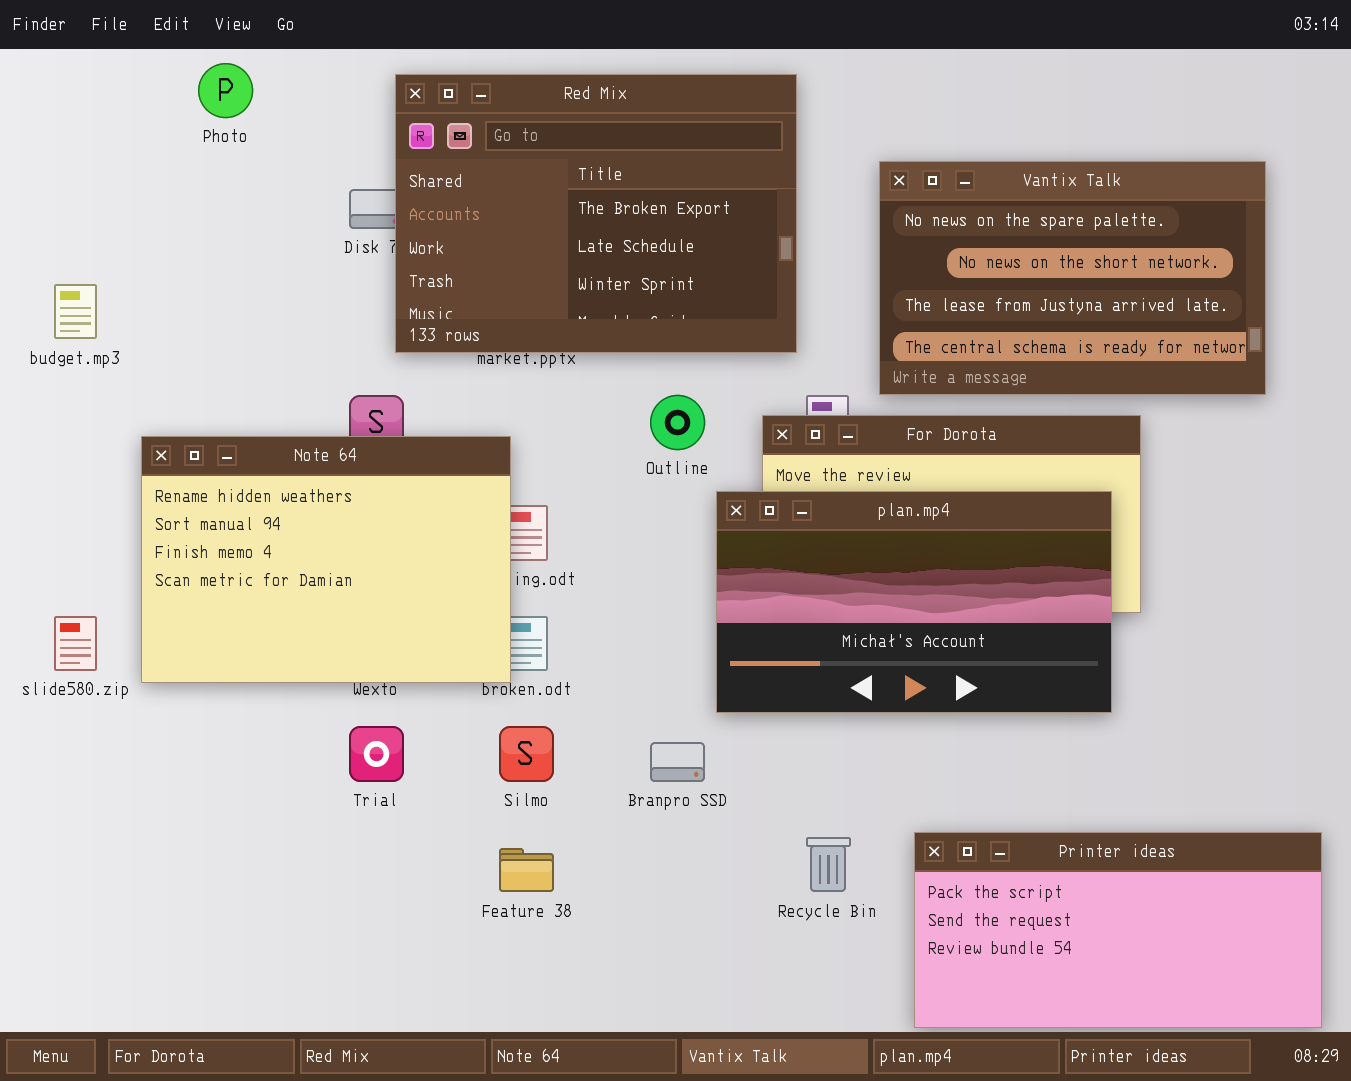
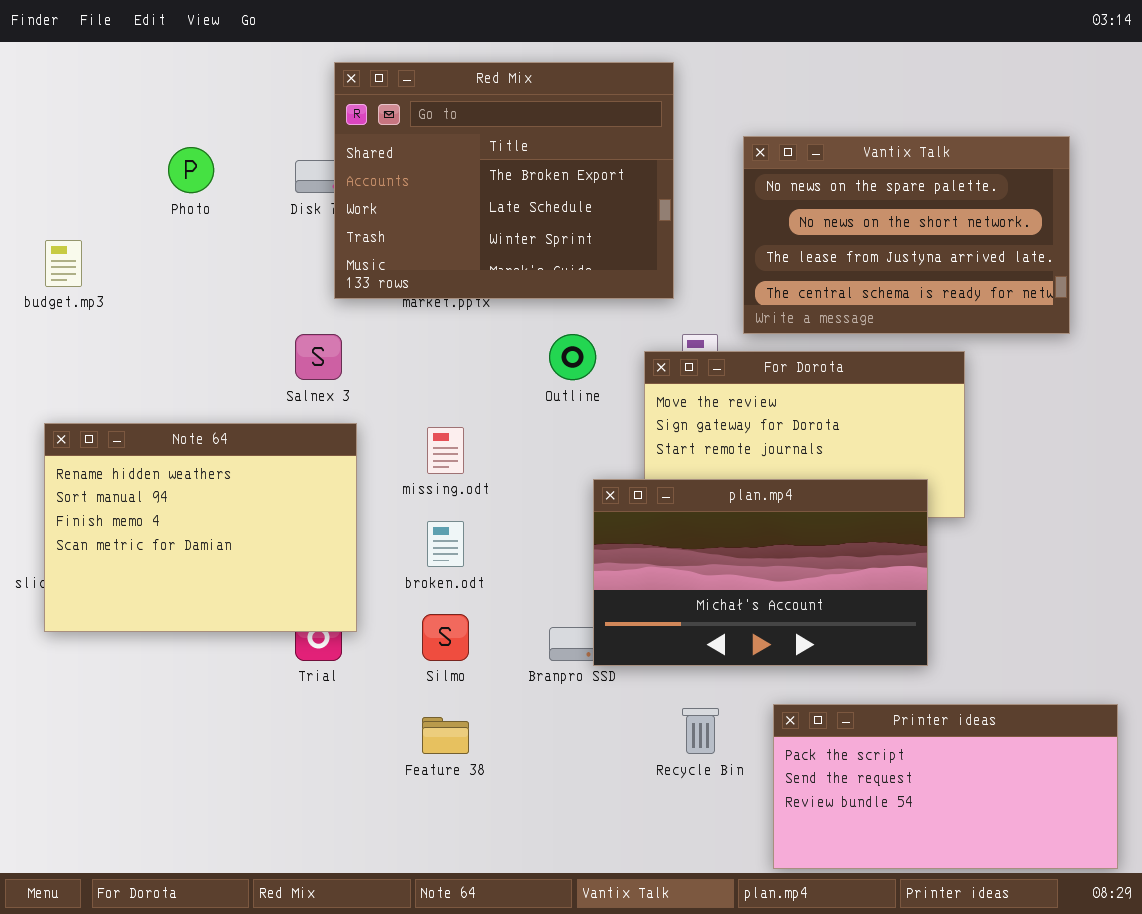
Photo: [198,63,253,118] -> [168,147,214,193], moved
Note 64: [141,436,511,683] -> [44,423,357,632], moved
plan.mp4: [716,491,1112,713] -> [593,479,928,666], moved

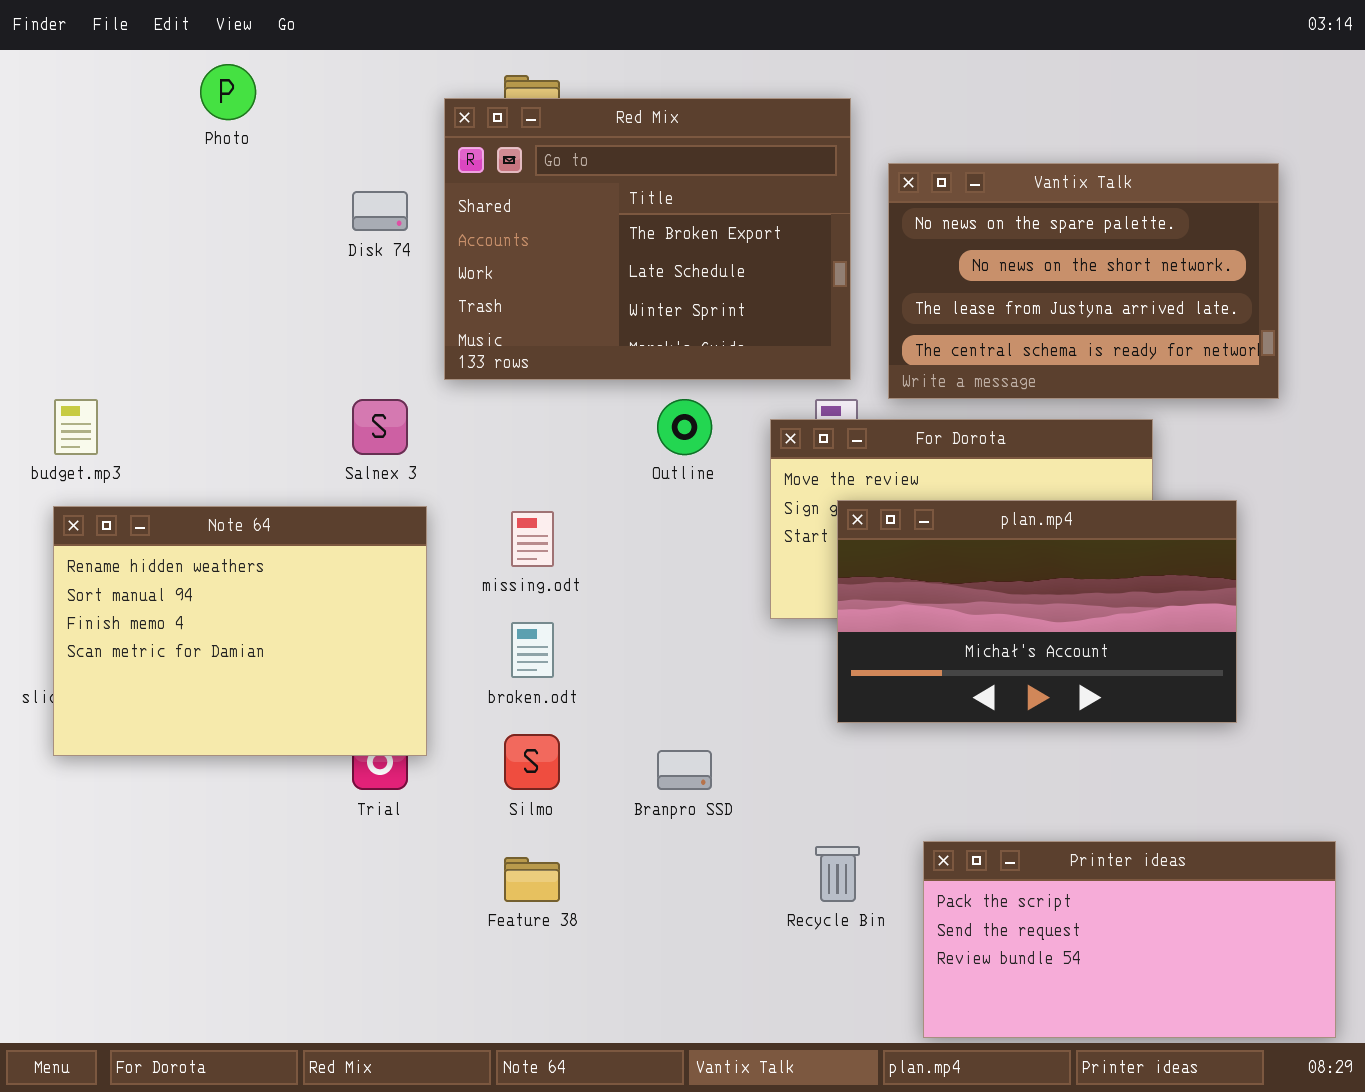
Red Mix: [334,62,674,299] -> [444,98,851,380], moved
Photo: [168,147,214,193] -> [200,64,256,120], moved
budget.mp3: [45,240,82,287] -> [54,399,98,455], moved
plan.mp4: [593,479,928,666] -> [837,500,1237,723], moved

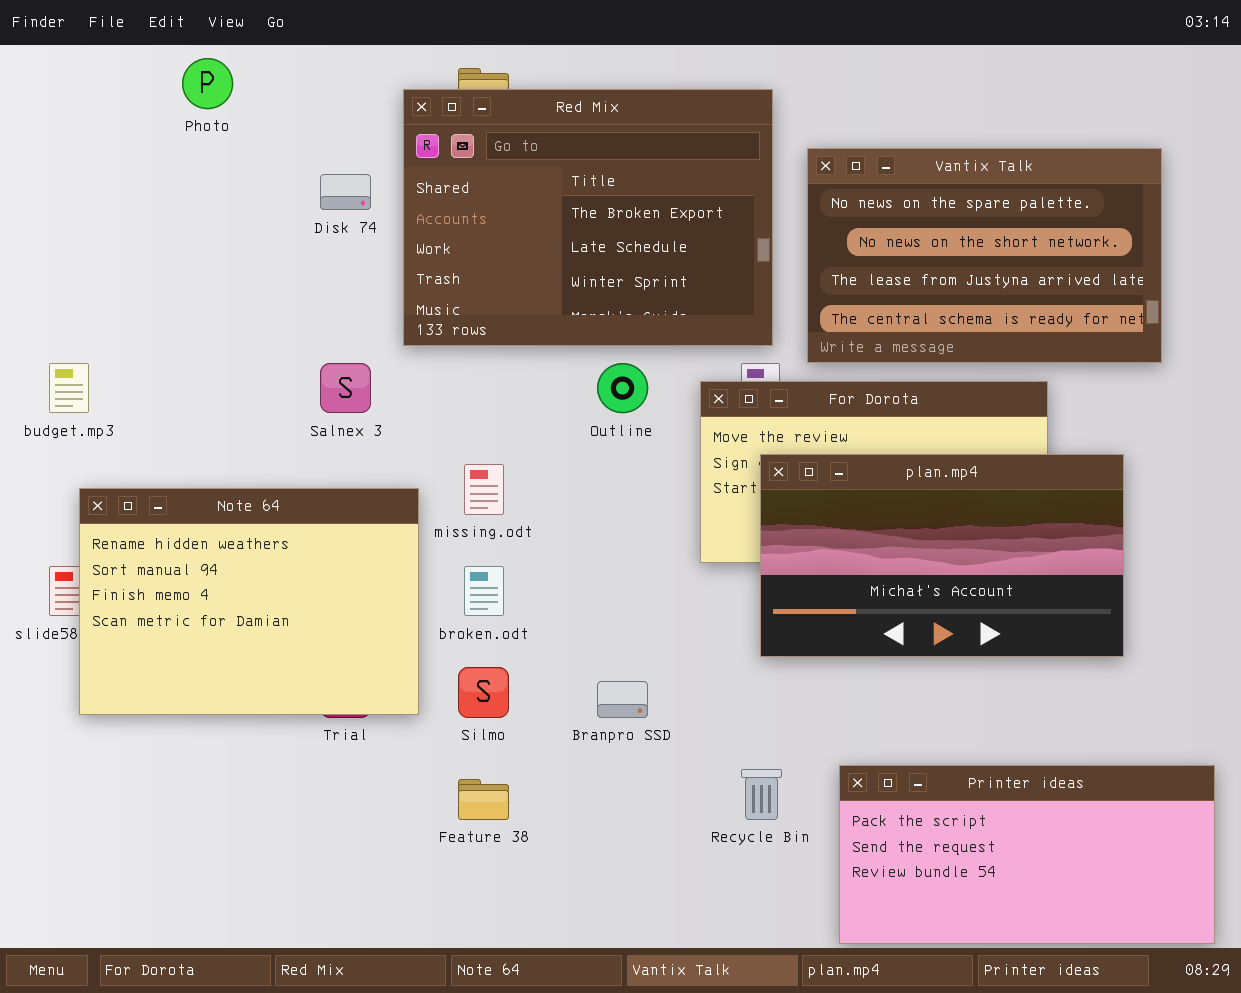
Note 64: [53,506,427,756] -> [79,488,419,715], moved

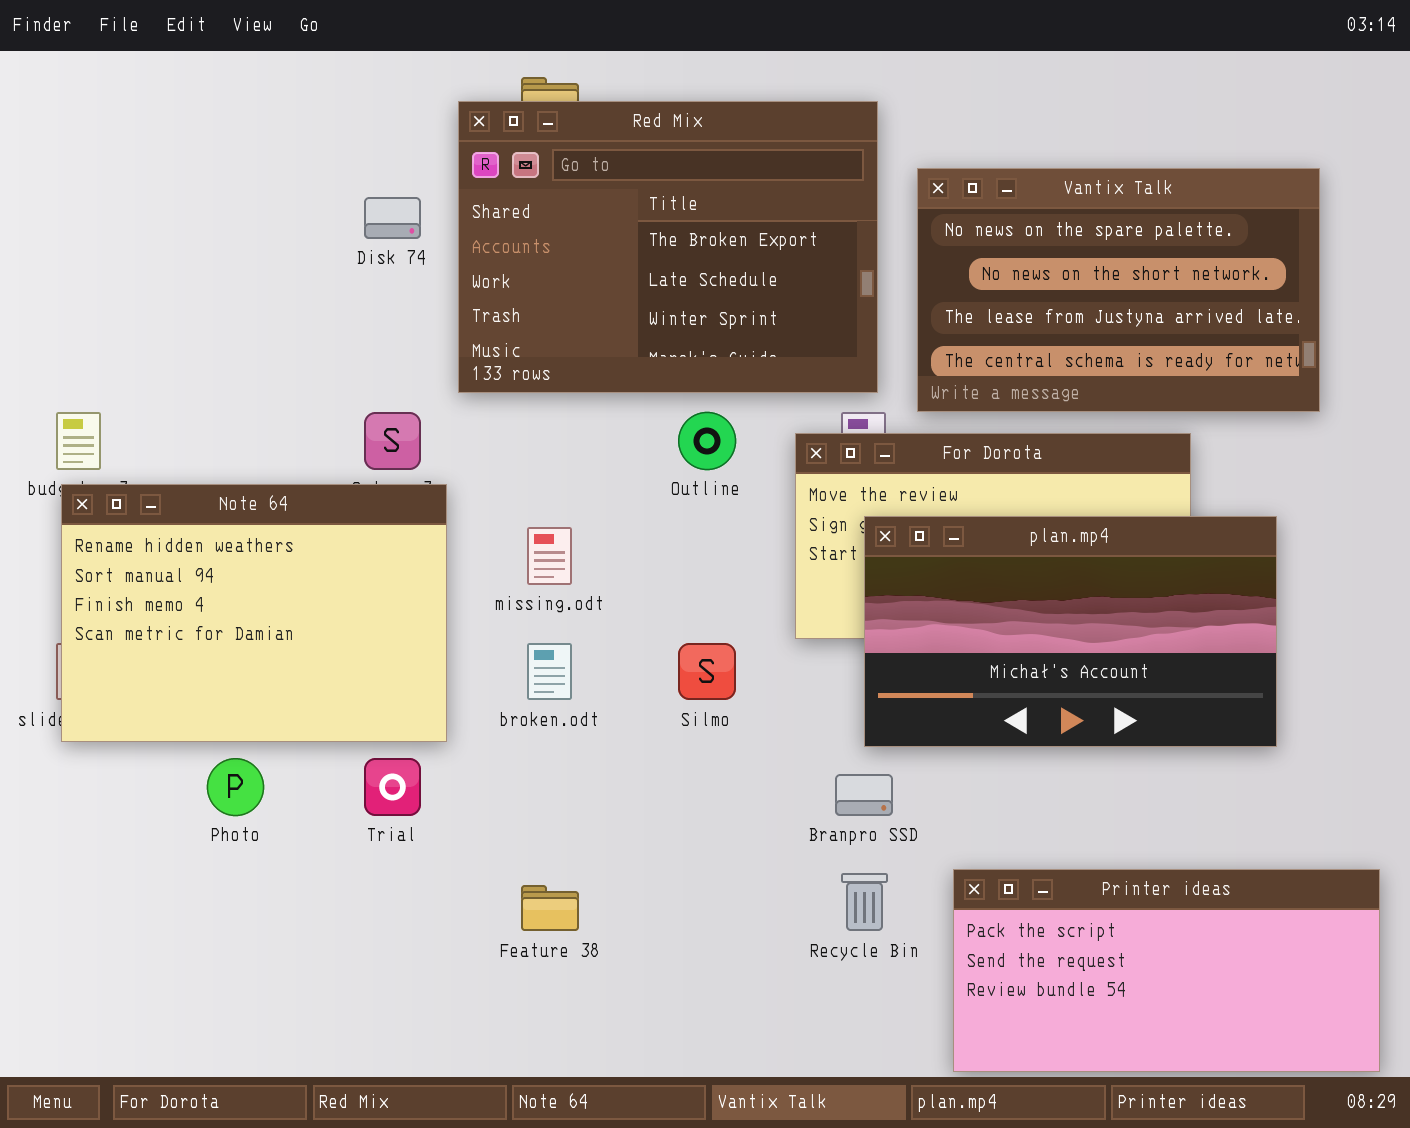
Photo: [182,58,233,109] -> [207,758,264,816], moved
Note 64: [79,488,419,715] -> [61,484,447,742], moved
Silmo: [458,667,509,718] -> [678,643,736,700], moved
Branpro SSD: [597,681,648,718] -> [835,774,893,816], moved

